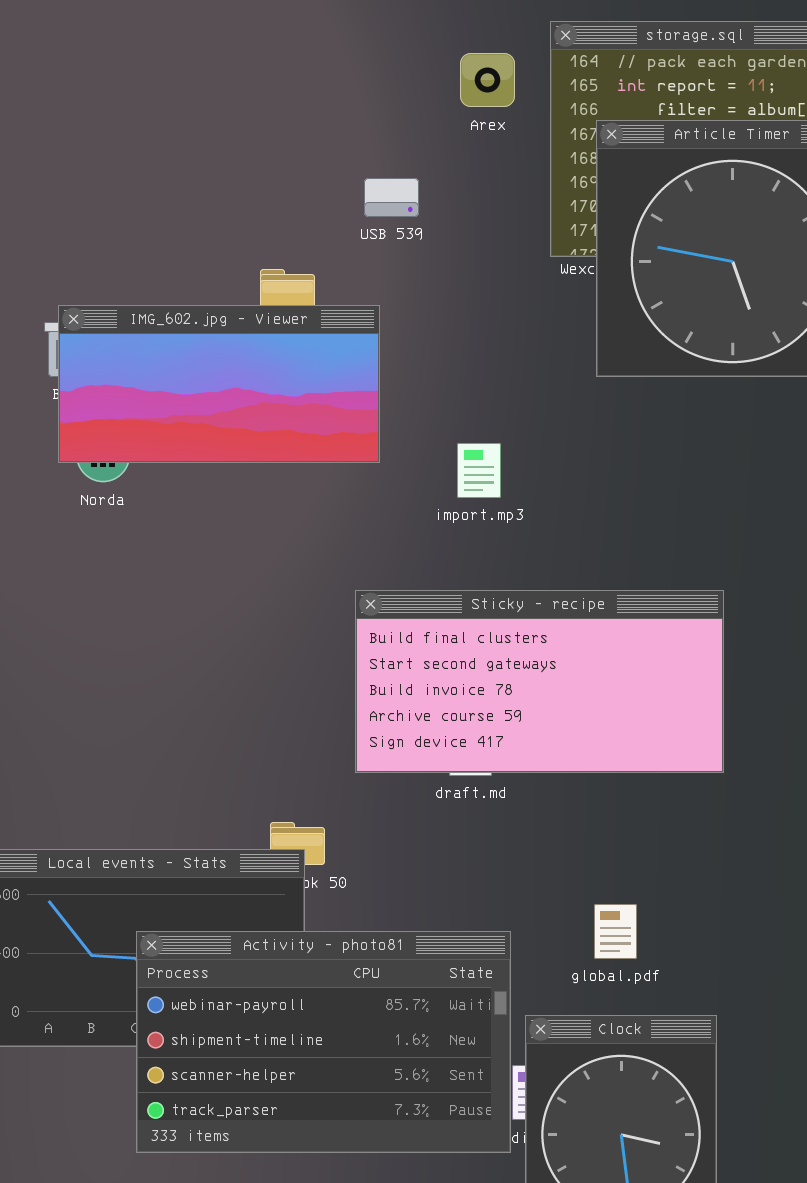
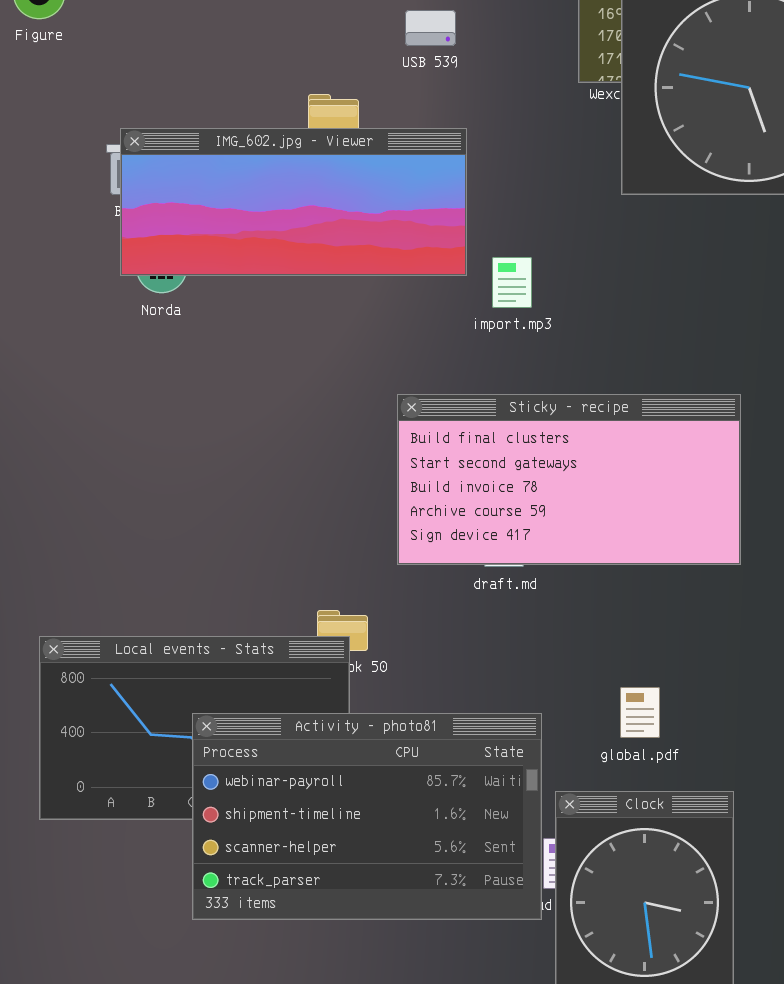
IMG_602.jpg - Viewer: [58,305,380,463] -> [120,128,467,276], resized

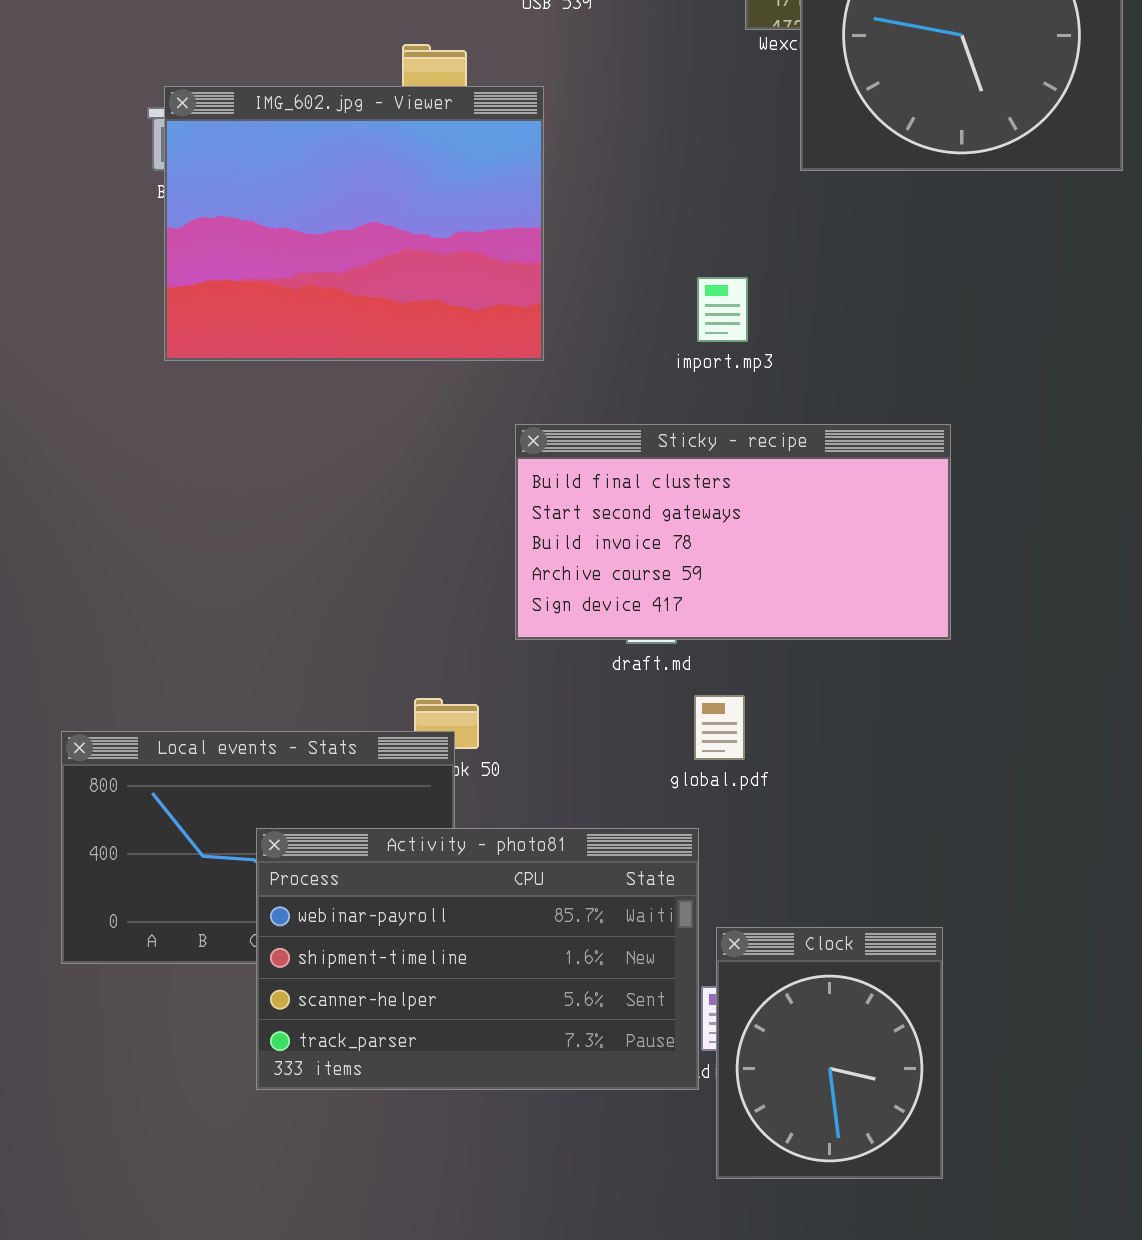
IMG_602.jpg - Viewer: [120,128,467,276] -> [164,86,544,361], resized
import.mp3: [492,257,532,308] -> [697,277,748,342], moved
global.pdf: [620,687,660,738] -> [694,695,745,760], moved

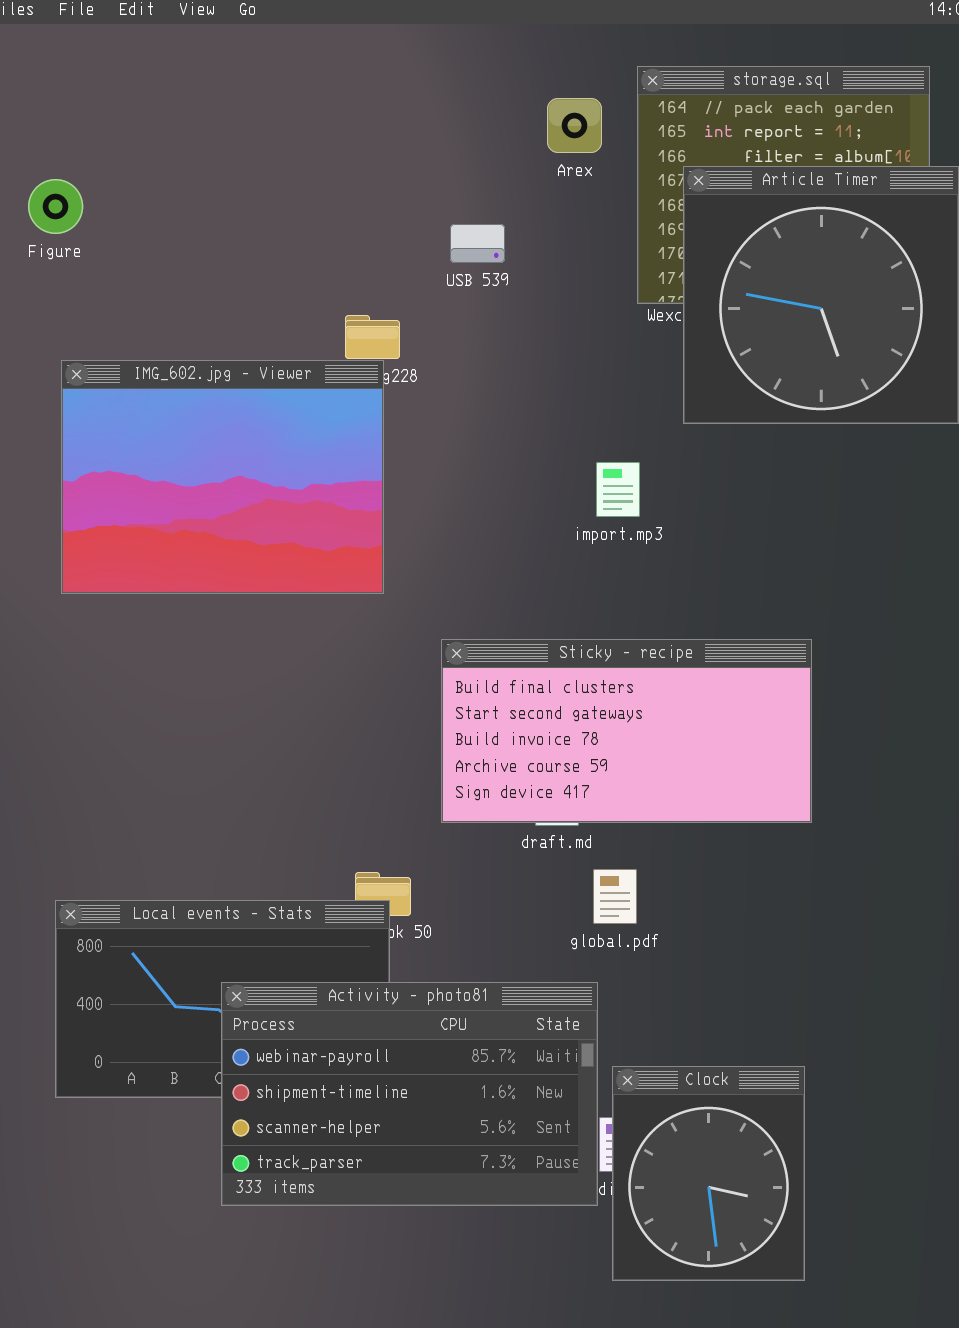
IMG_602.jpg - Viewer: [164,86,544,361] -> [61,360,384,594], moved
import.mp3: [697,277,748,342] -> [596,462,640,517], moved

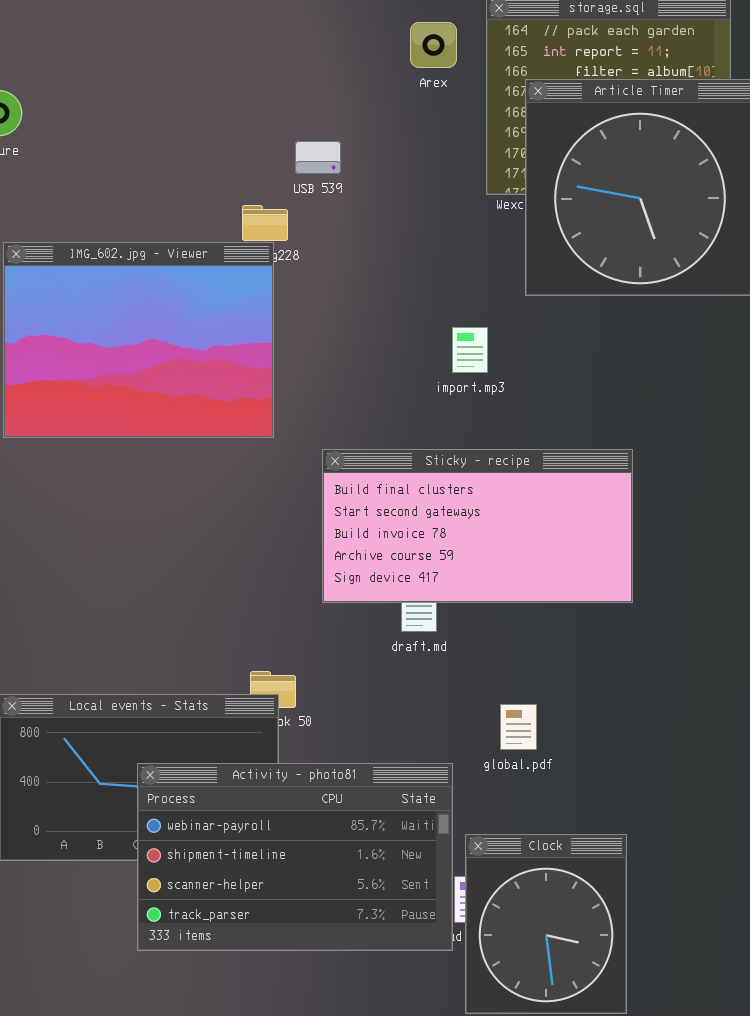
USB 539: [450,224,505,263] -> [295,141,341,174], moved
Sticky - recipe: [441,639,812,823] -> [322,449,633,603], moved
global.pdf: [593,869,637,924] -> [500,704,537,750], moved

